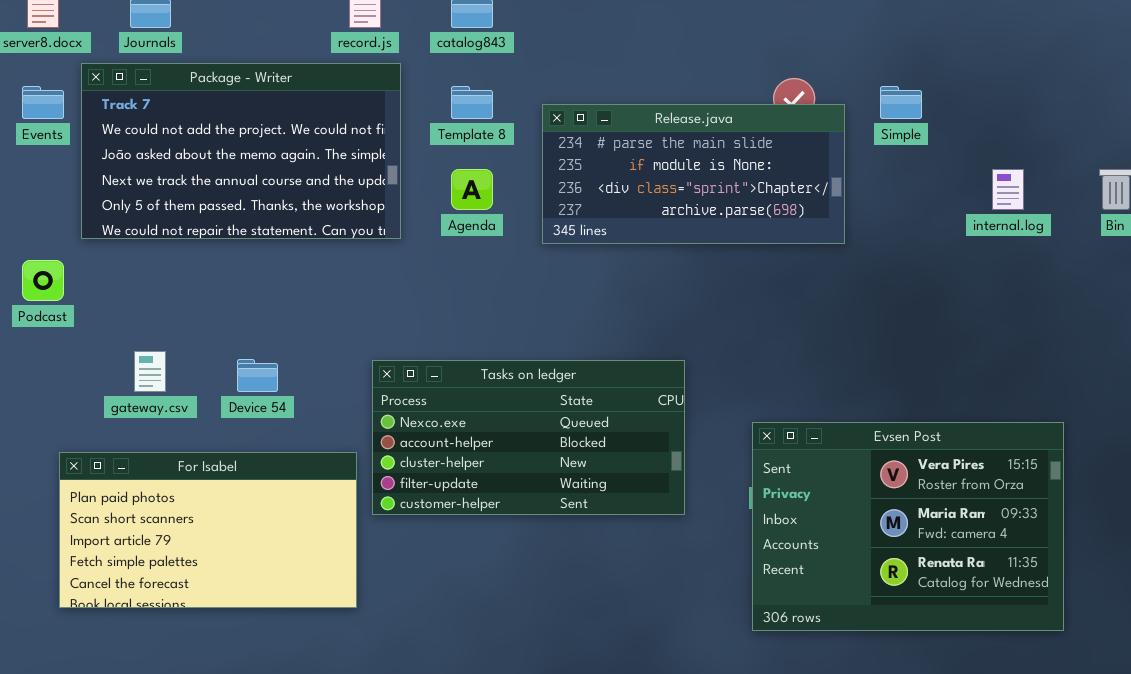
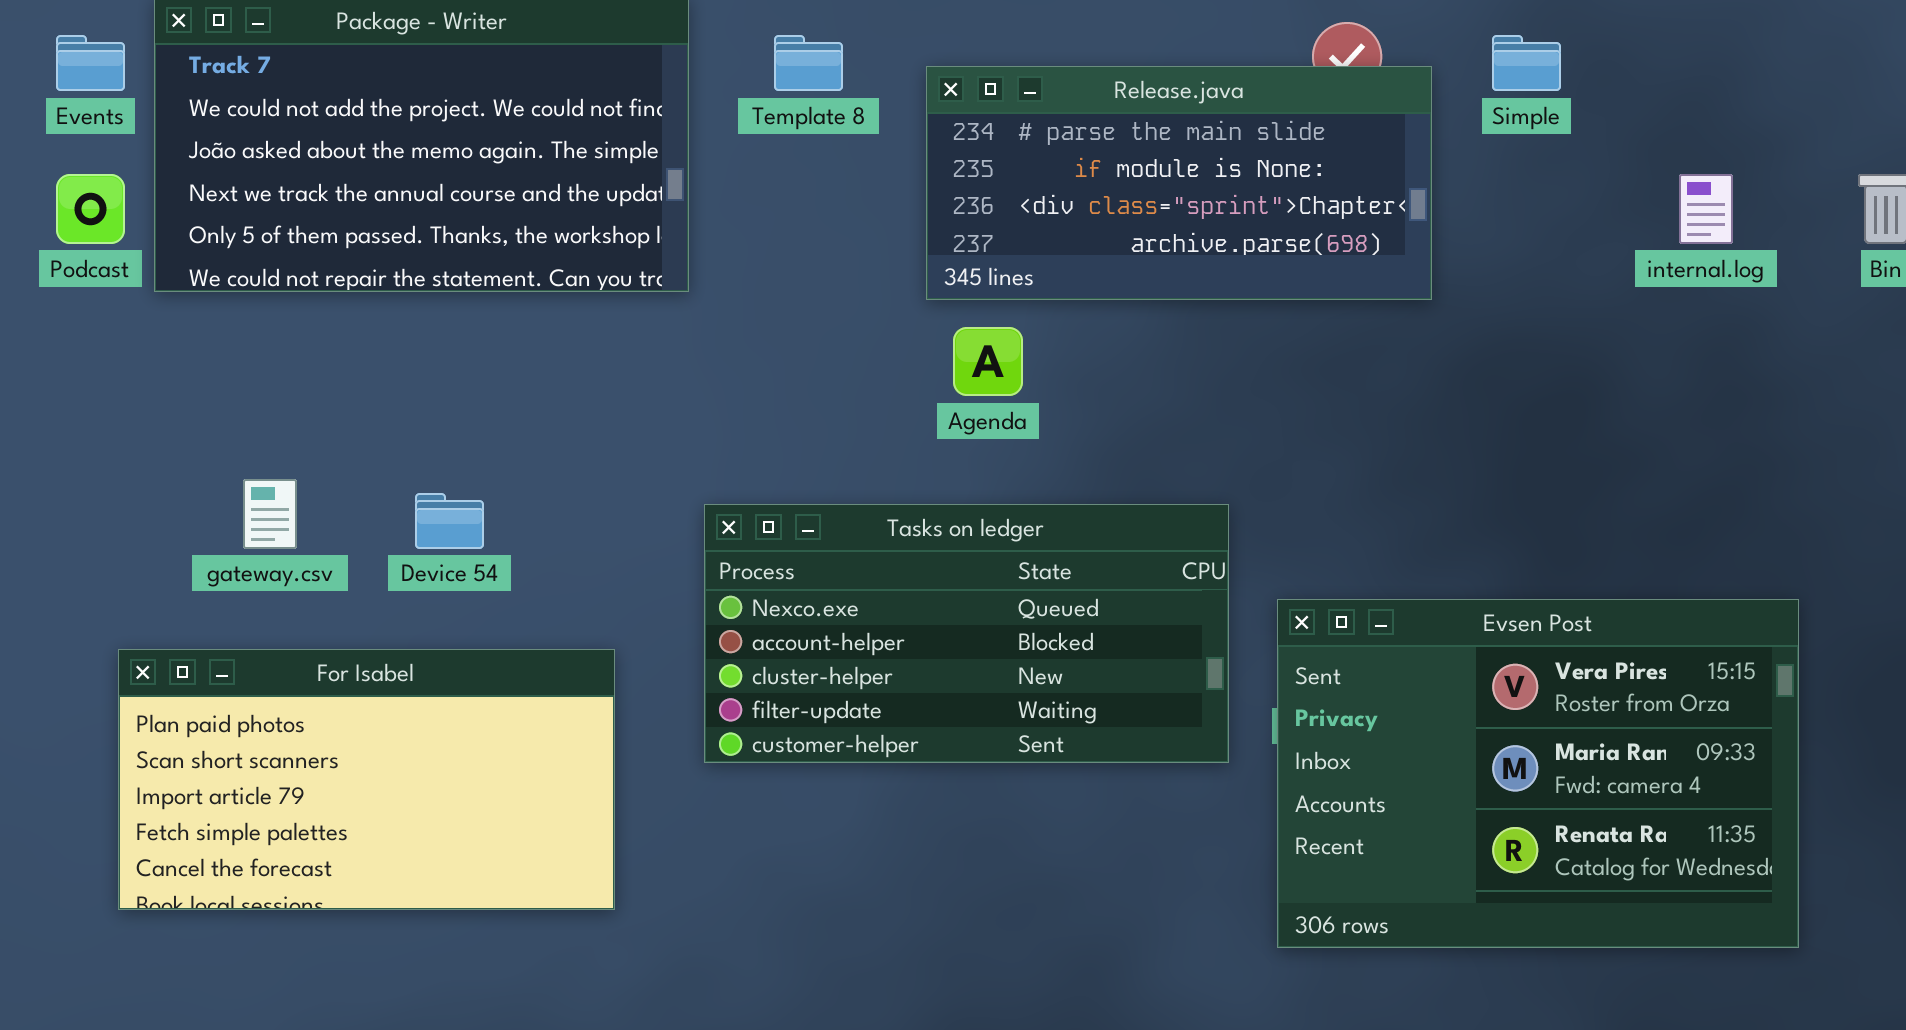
Agenda: [451,169,493,210] -> [953,327,1023,396], moved
Podcast: [22,260,64,301] -> [56,174,125,244], moved
Tasks on ledger: [372,360,685,515] -> [704,504,1229,763], moved

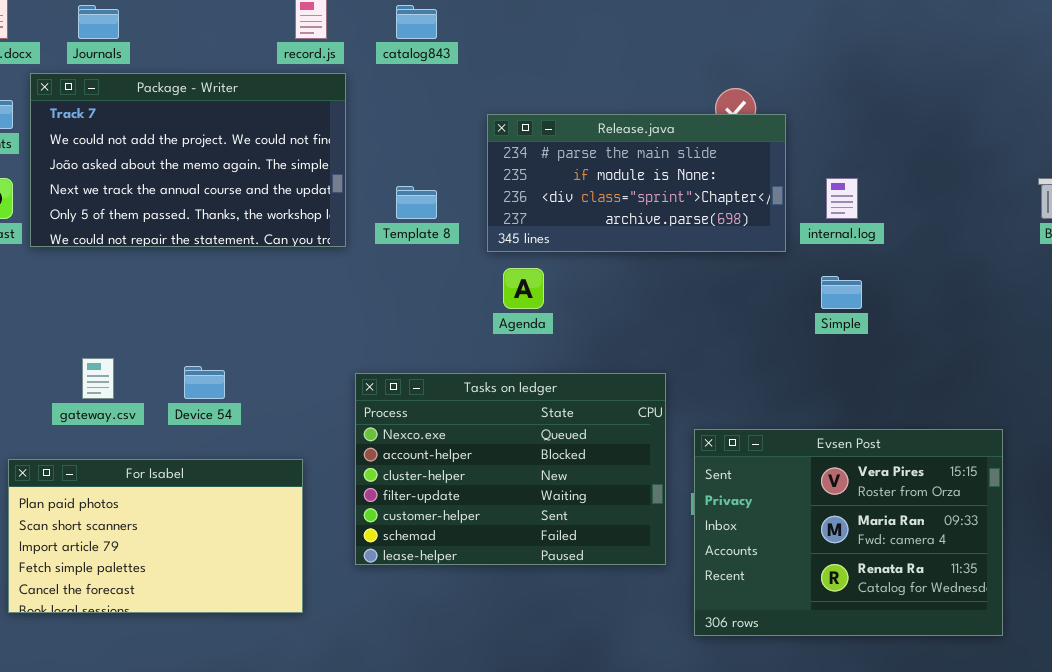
Template 8: [774,35,843,91] -> [396,186,437,219], moved
Simple: [1492,35,1561,91] -> [821,276,862,309], moved
internal.log: [1679,174,1733,244] -> [826,178,858,219], moved
Tasks on ledger: [704,504,1229,763] -> [355,373,666,565], resized

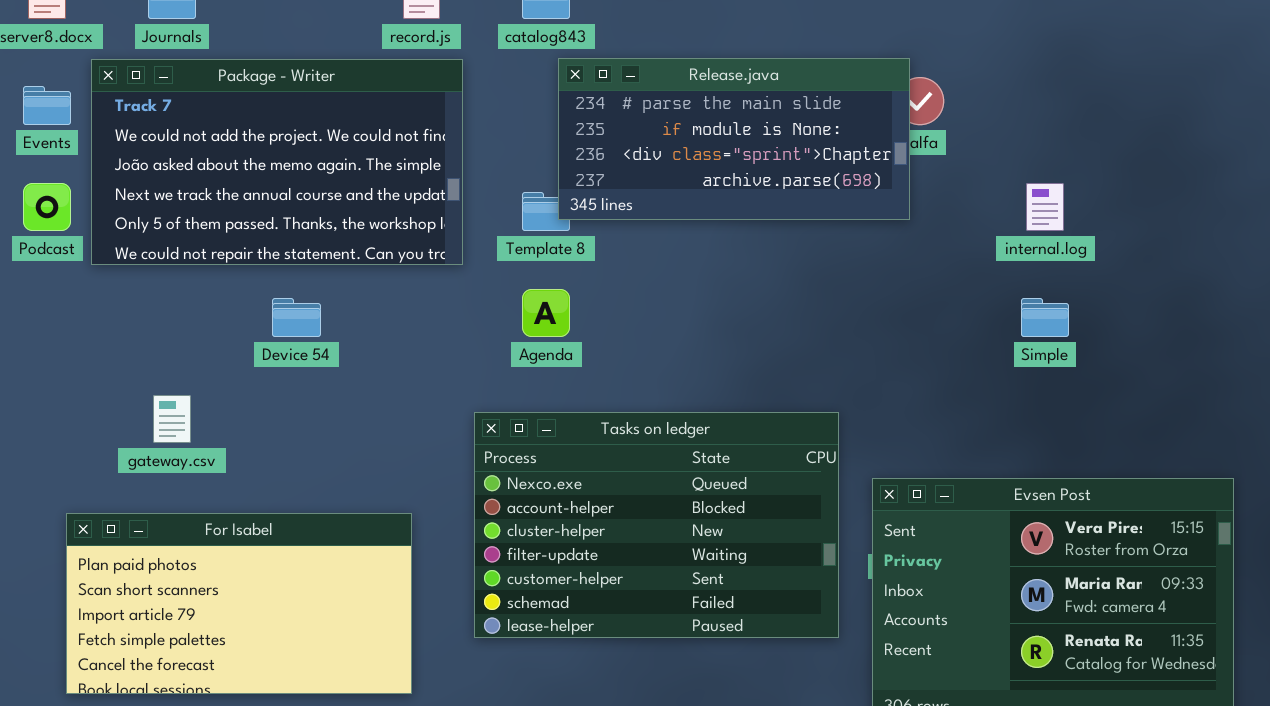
Release.java: [487,114,786,252] -> [558,58,910,220], moved
Agenda: [503,268,544,309] -> [522,289,570,337], moved
Device 54: [184,366,225,399] -> [272,298,321,337], moved

